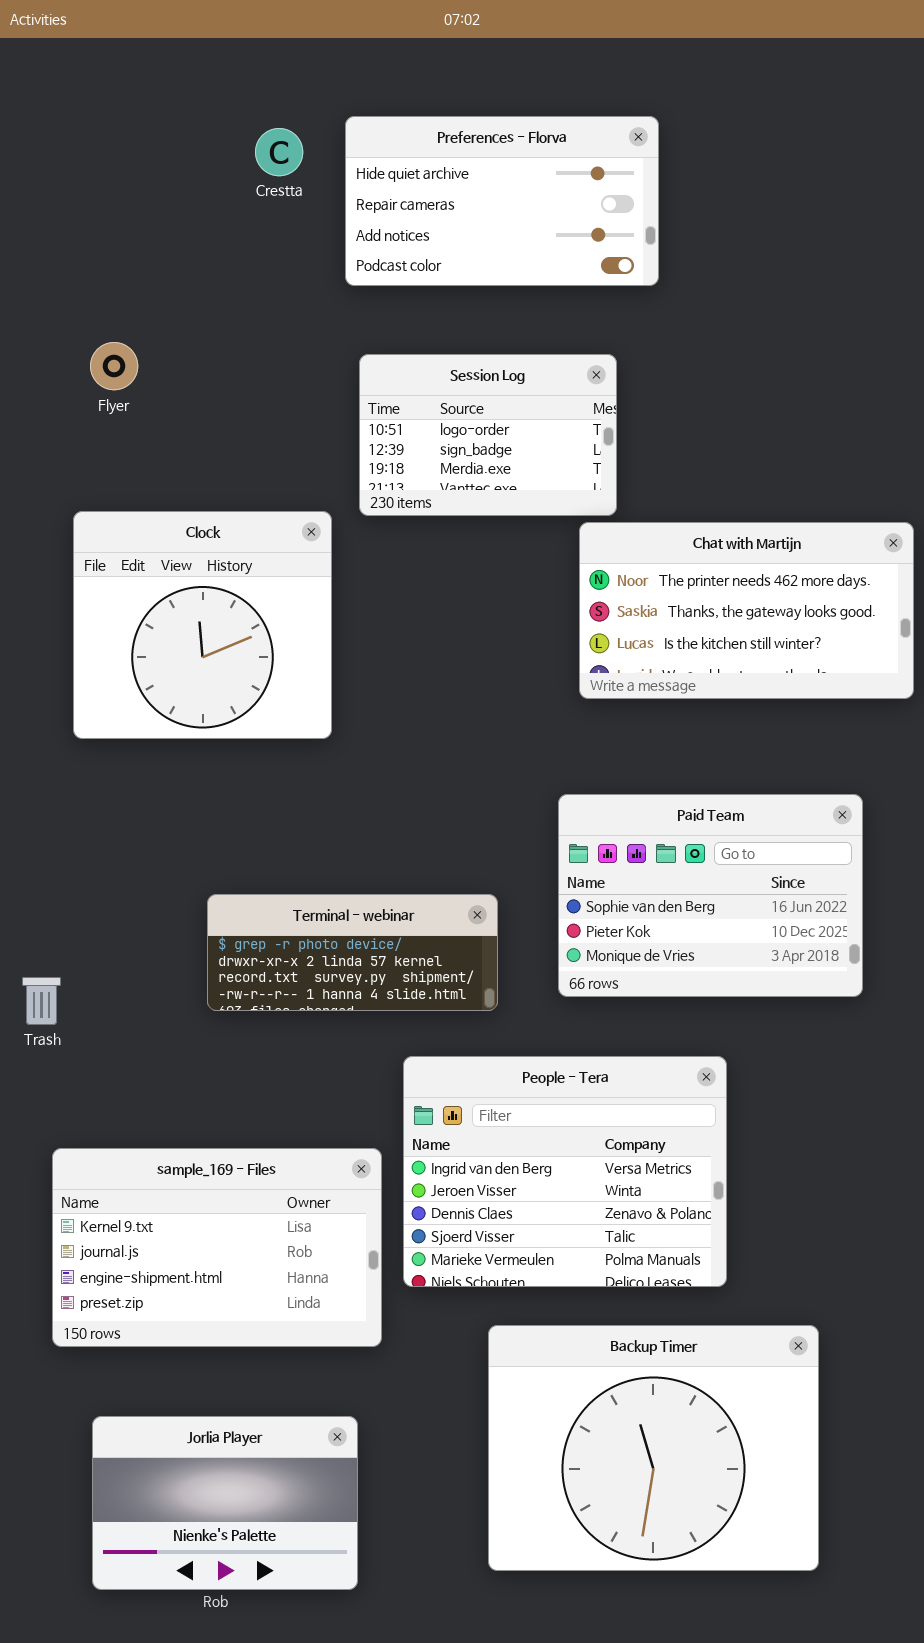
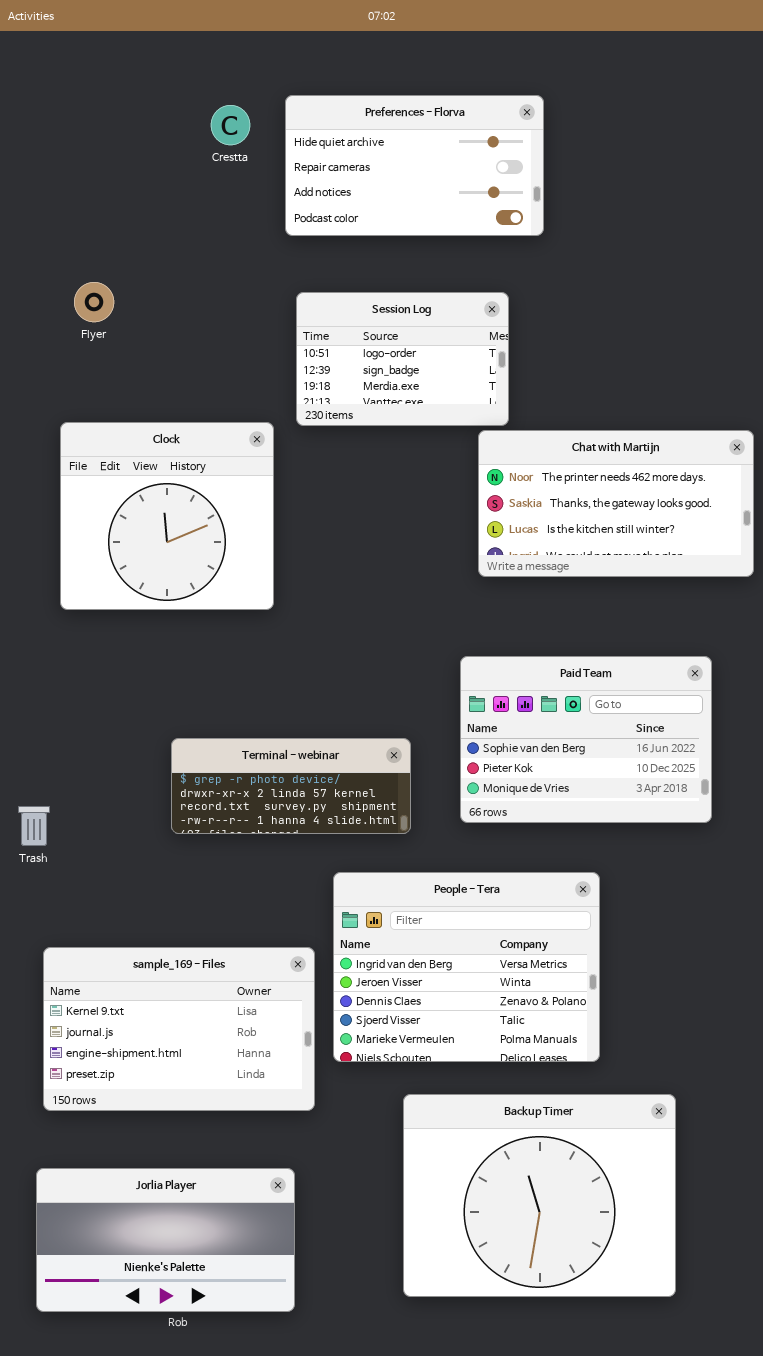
Jorlia Player: [92,1416,358,1590] -> [36,1168,295,1312], resized

